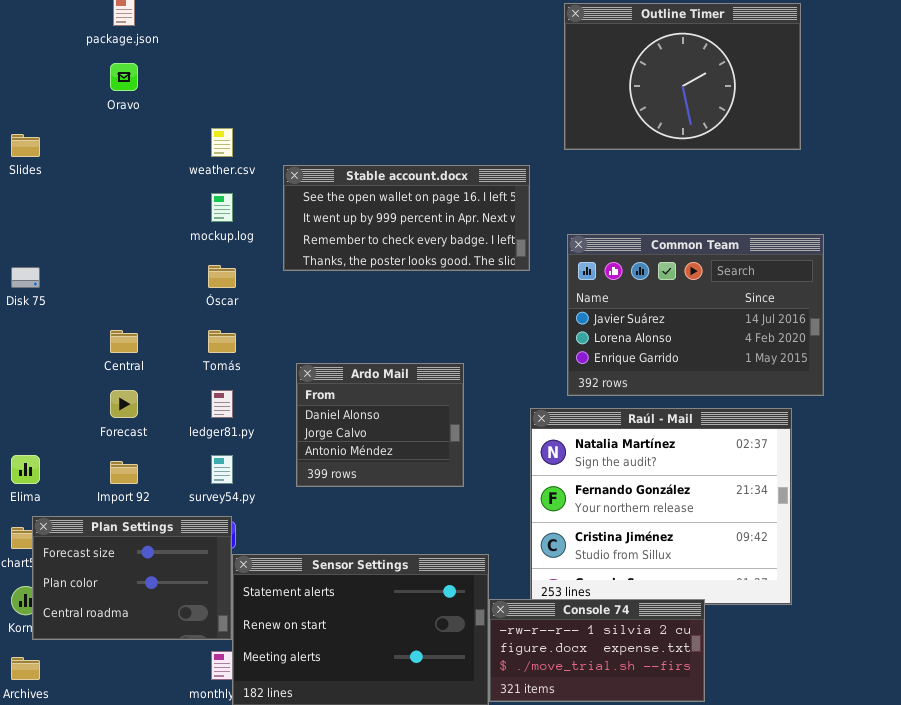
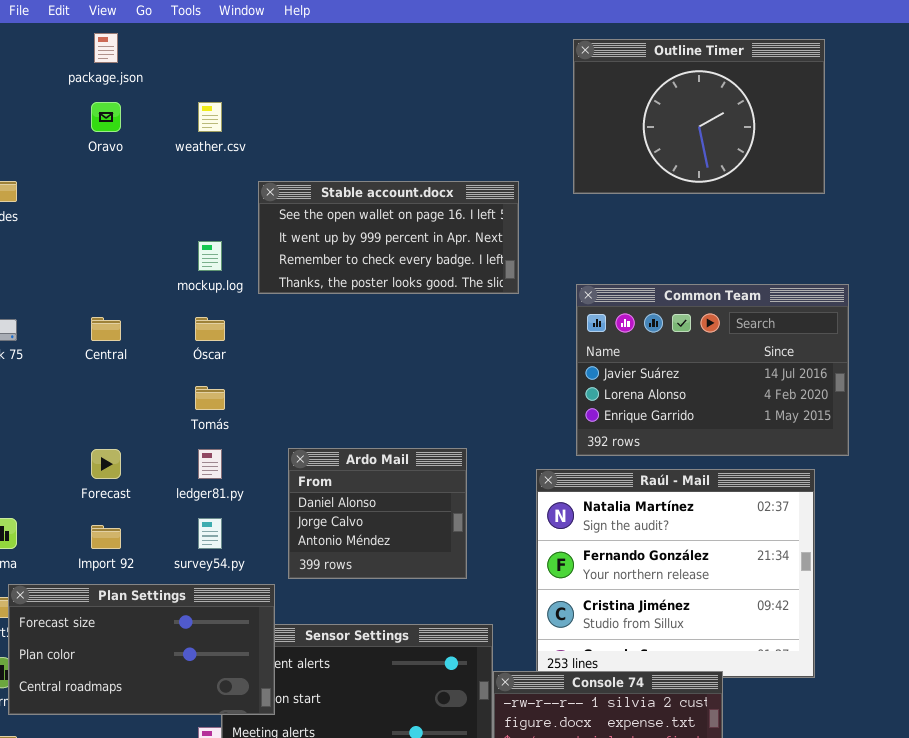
weather.csv: [211,128,233,157] -> [198,102,222,132], moved
Stable account.docx: [283,165,530,271] -> [258,181,519,294], moved
Central: [110,330,138,353] -> [91,317,121,341], moved
Ardo Mail: [296,363,464,487] -> [288,448,467,579], moved
Plan Settings: [32,516,232,640] -> [8,584,275,715], resized

